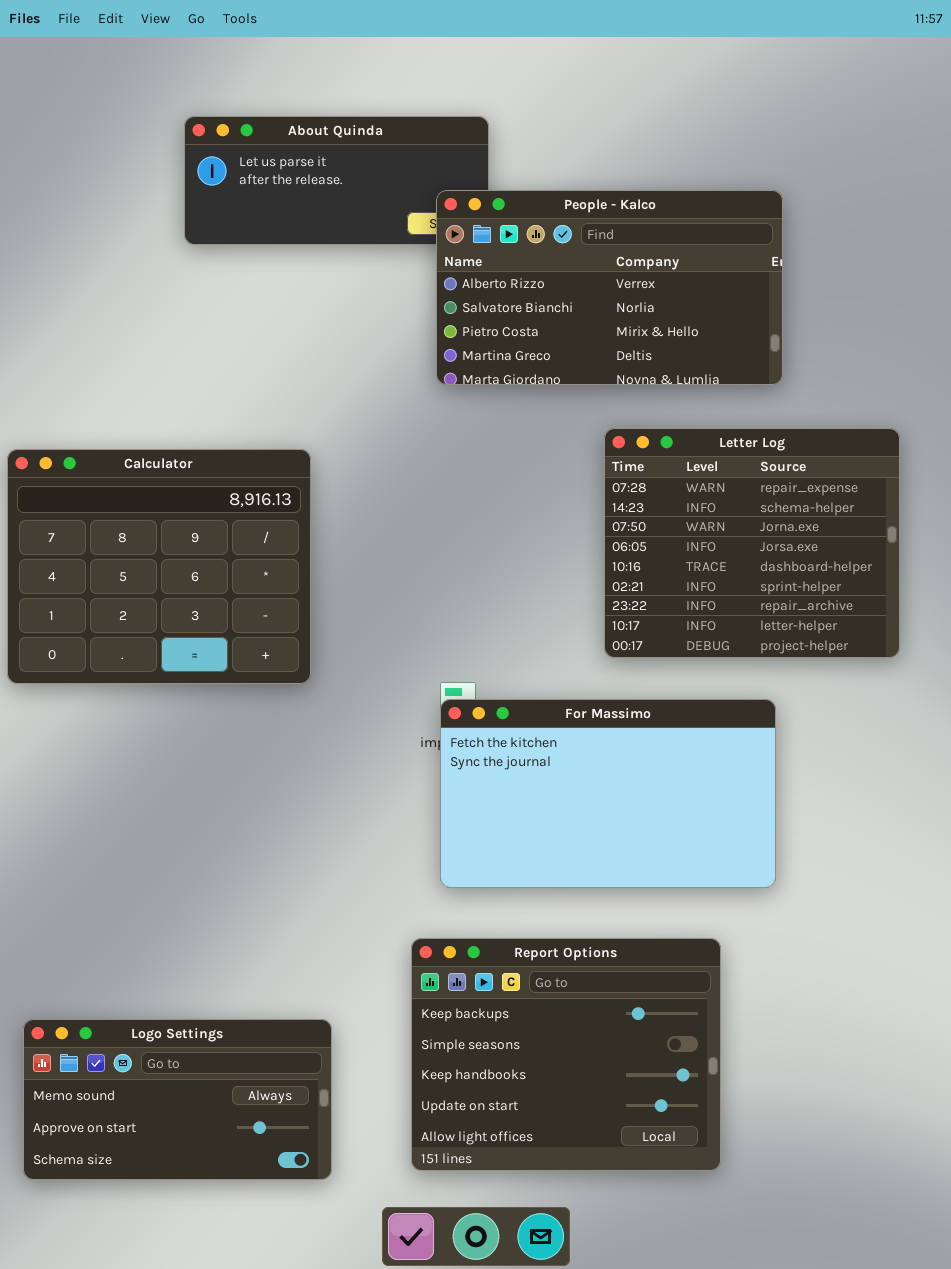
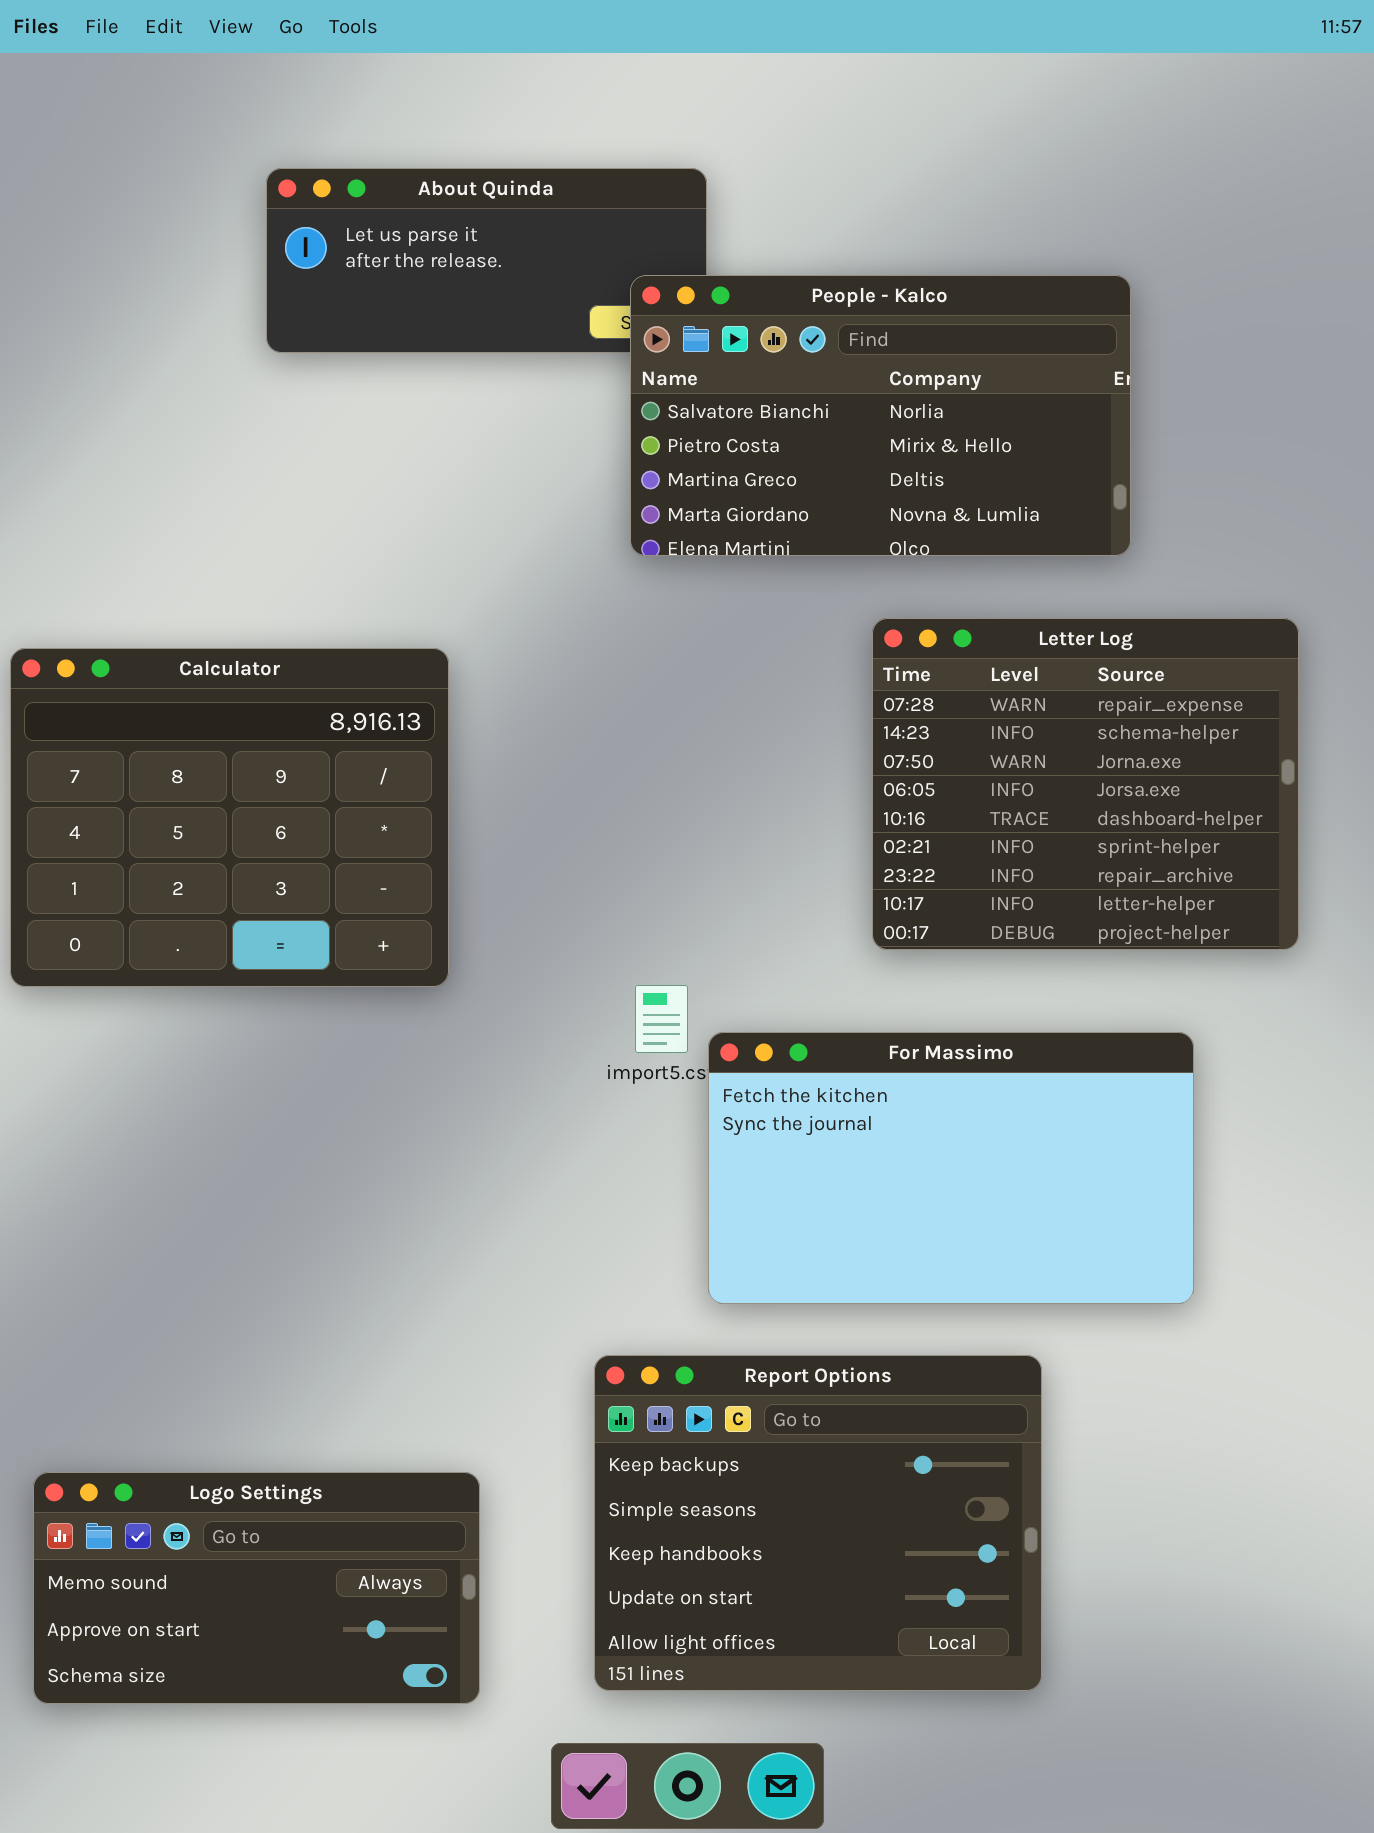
People - Kalco: [436,190,783,385] -> [630,275,1131,556], scrolled down 1 row
For Massimo: [440,699,776,888] -> [708,1032,1194,1304], moved

